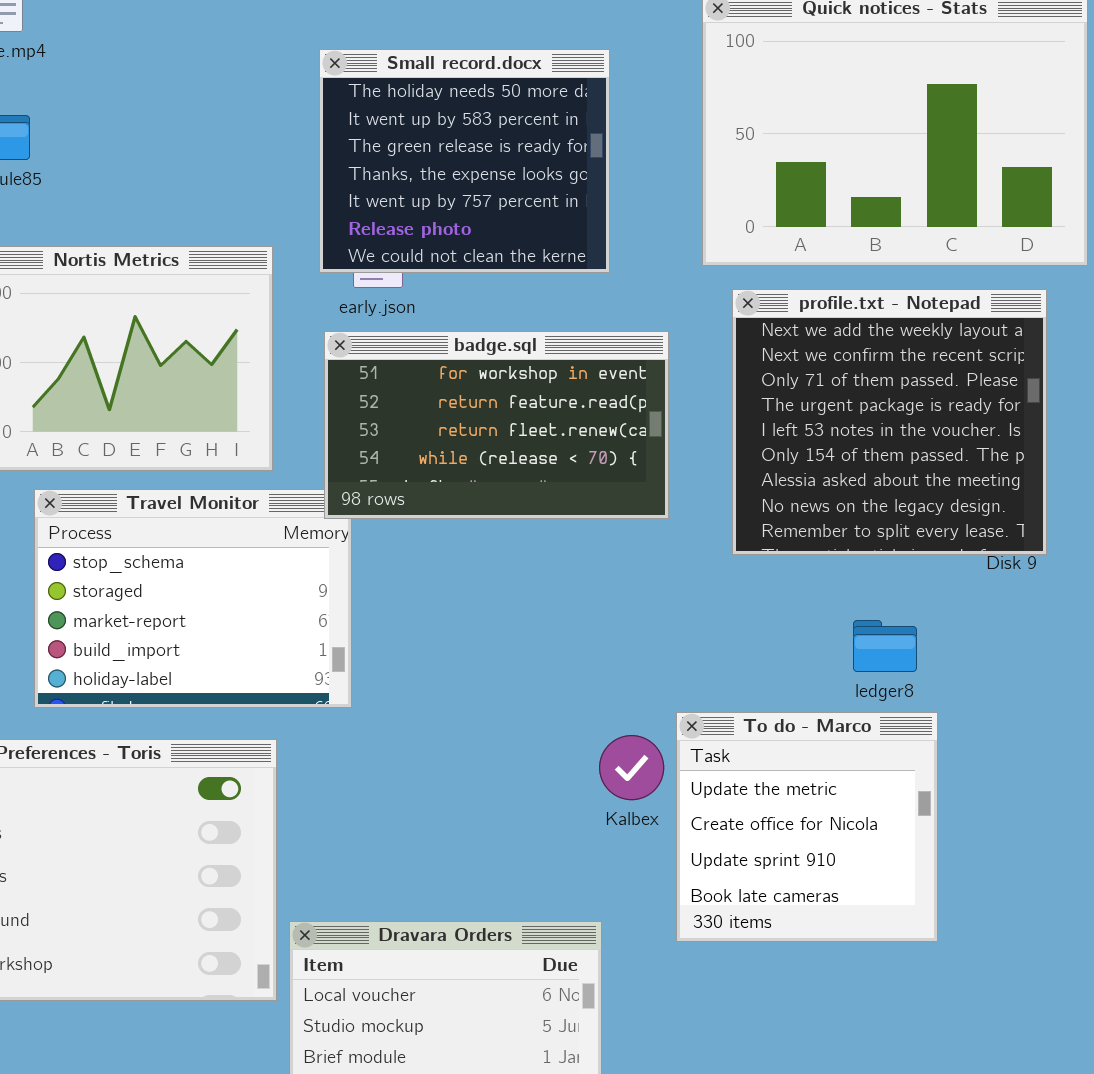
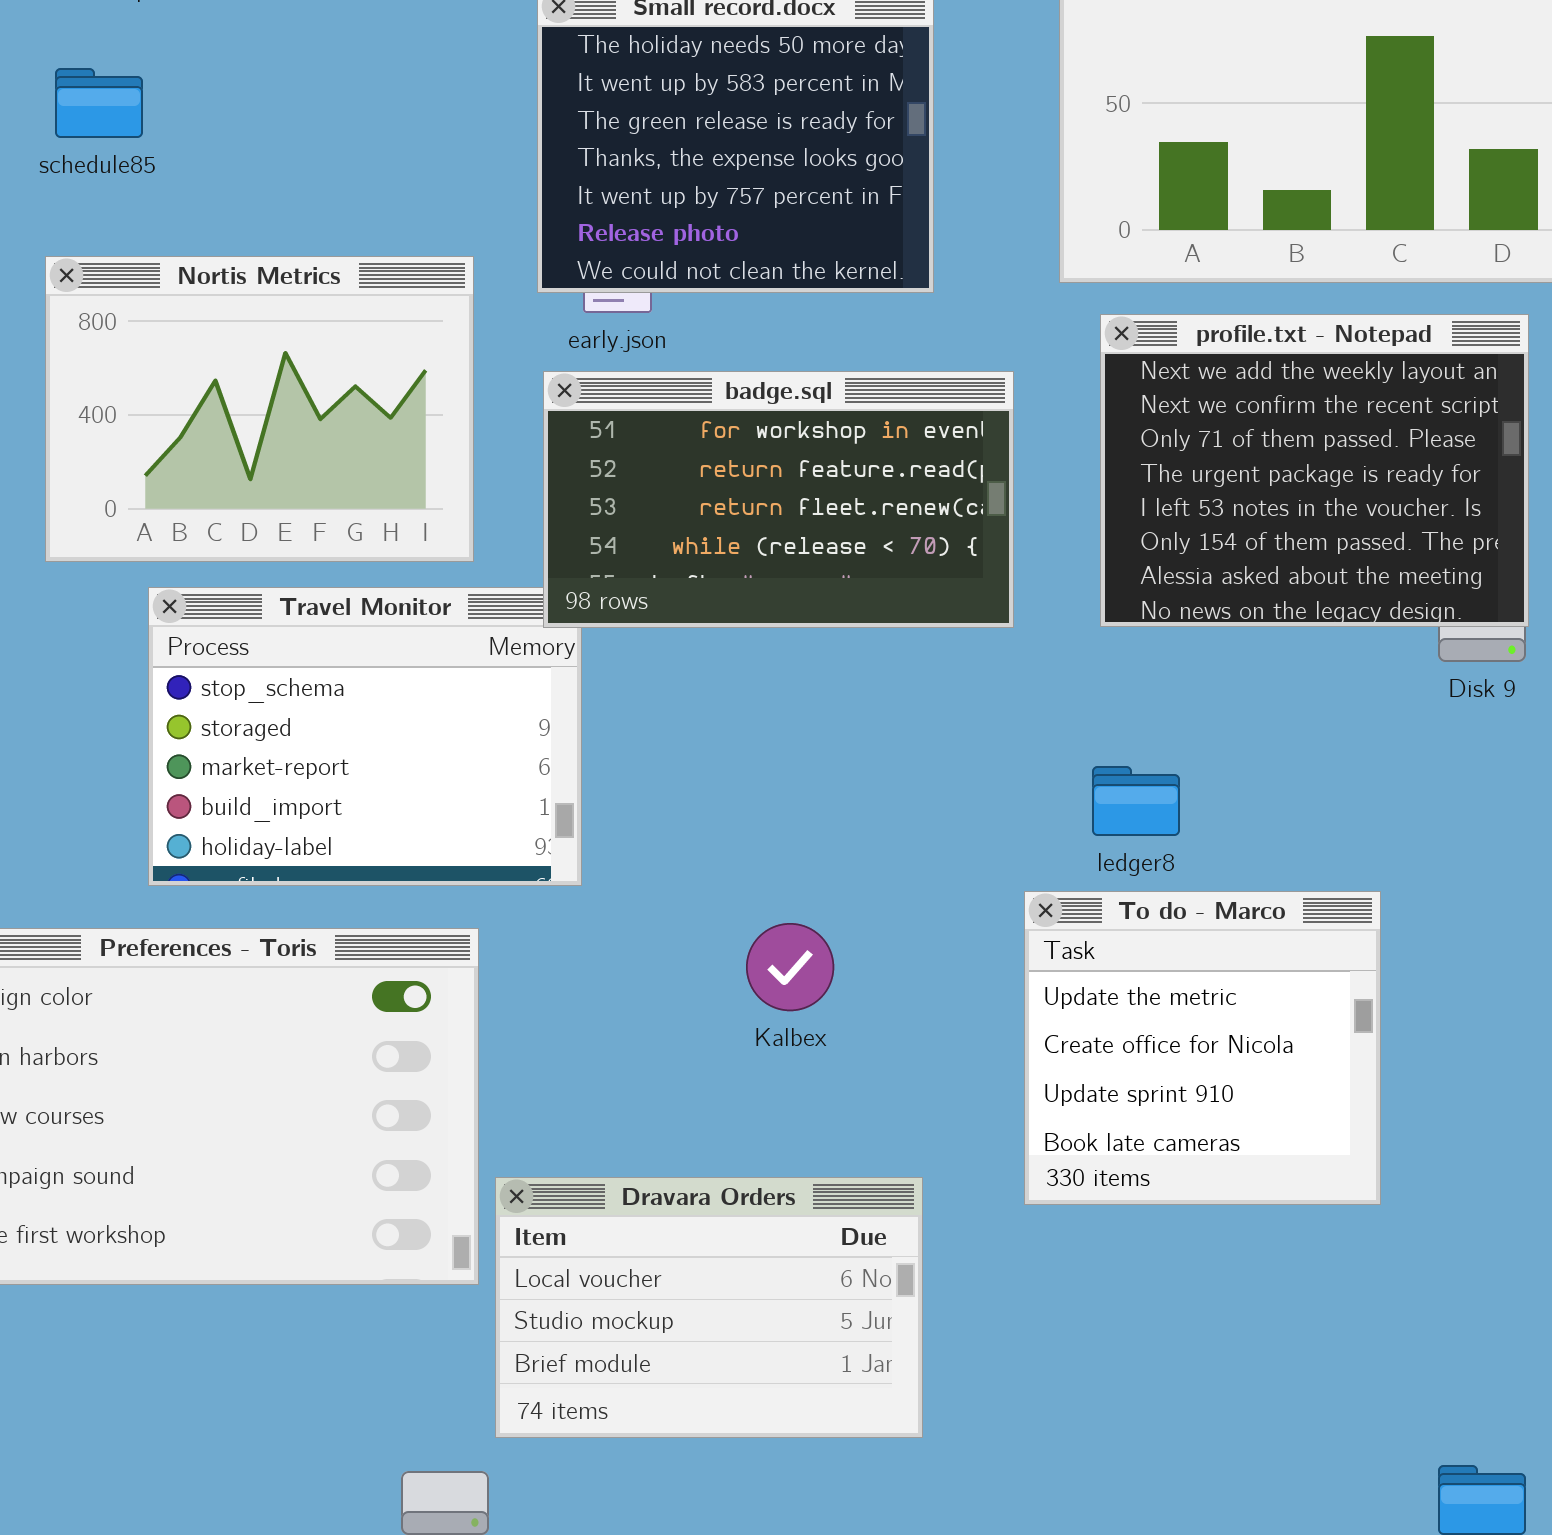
profile.txt - Notepad: [732,289,1047,555] -> [1100,314,1529,627], resized
ledger8: [853,620,917,672] -> [1092,766,1180,836], moved
Kalbex: [599,735,664,800] -> [746,923,834,1011], moved

